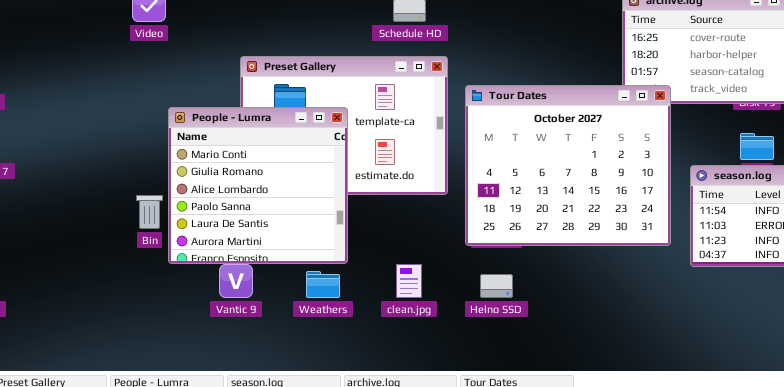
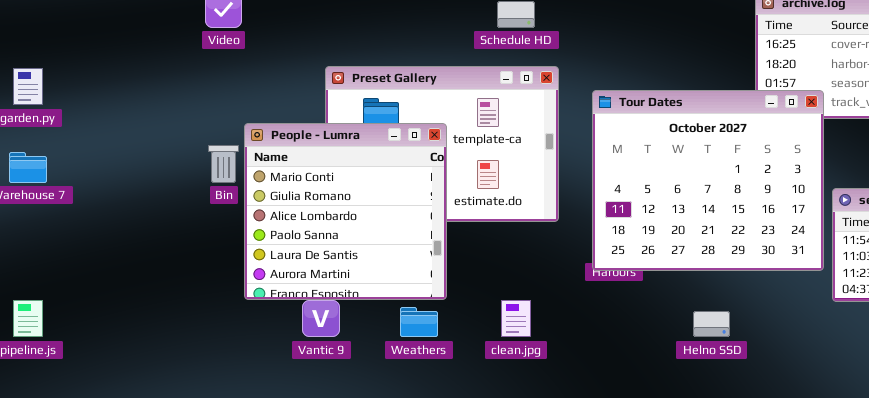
Tour Dates: [465,85,671,246] -> [592,90,824,271], moved
Bin: [136,195,163,229] -> [208,145,239,183], moved
Helno SSD: [480,274,513,298] -> [693,311,730,337], moved

